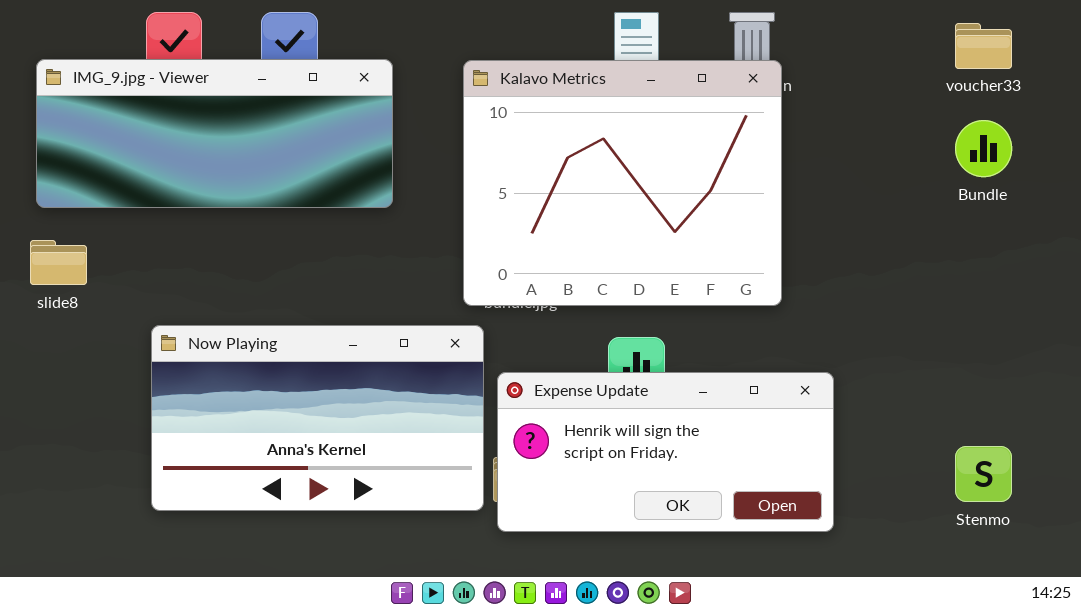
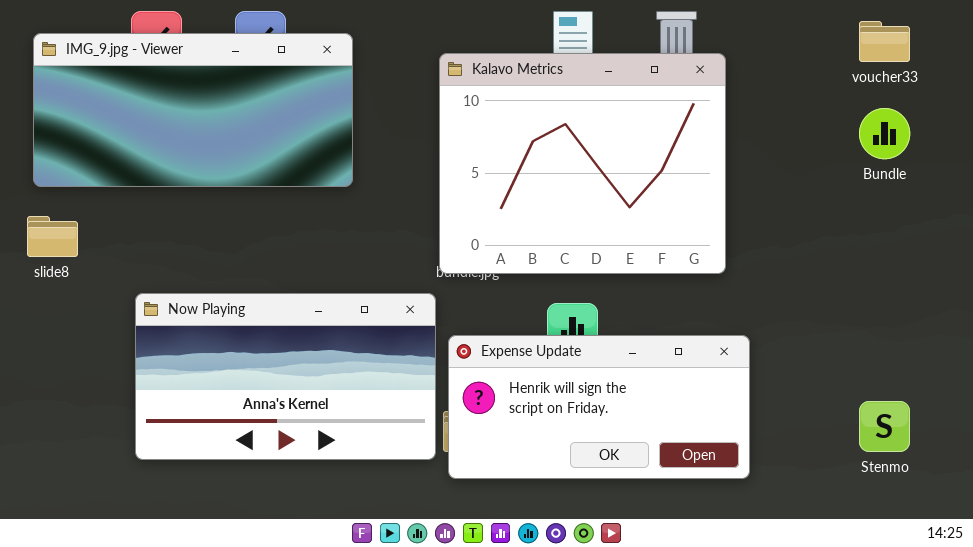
IMG_9.jpg - Viewer: [36,59,393,208] -> [33,33,353,187], resized
Kalavo Metrics: [463,60,782,306] -> [439,53,726,274], moved

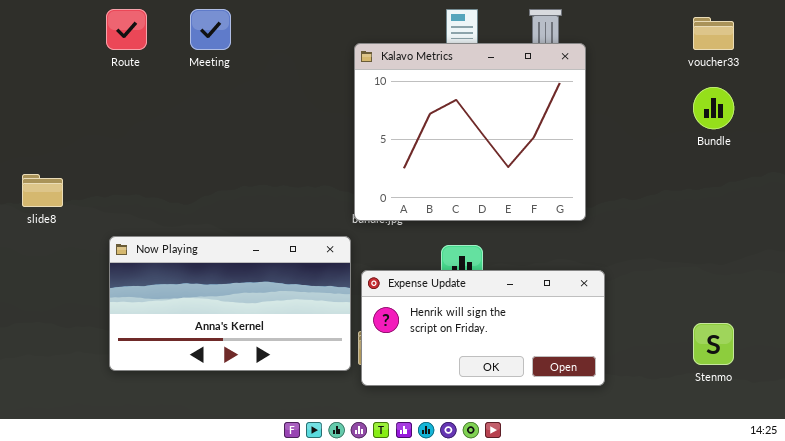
IMG_9.jpg - Viewer: [33,33,353,187] -> none, closed

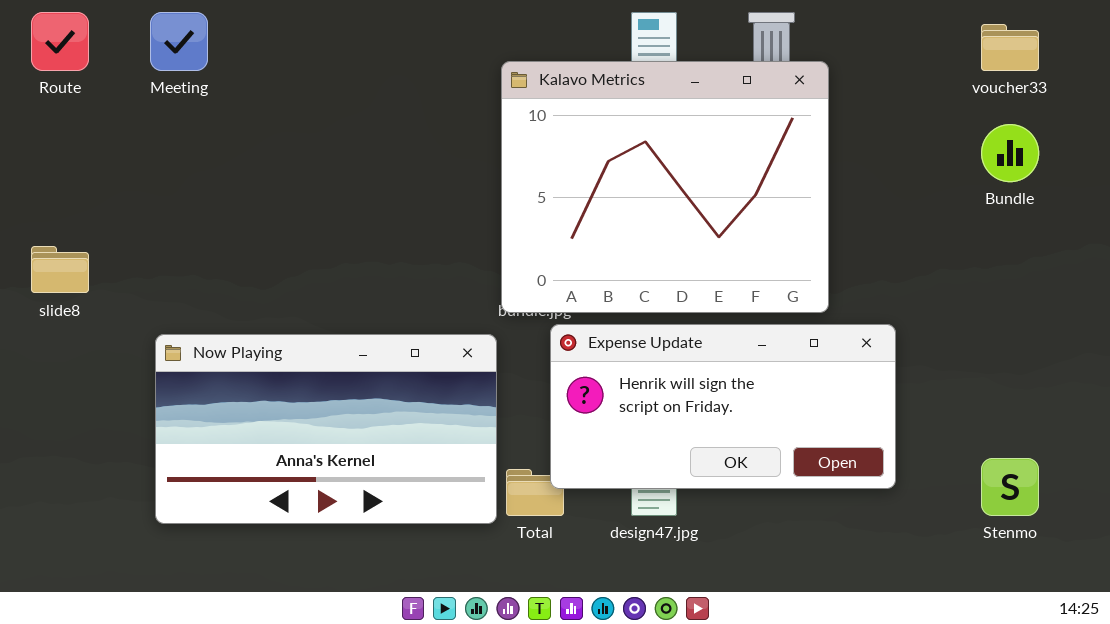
Route: [106,9,147,50] -> [31,12,89,71], moved
Meeting: [190,9,231,50] -> [150,12,208,71], moved
Expense Update: [361,270,605,386] -> [550,324,896,489], moved

